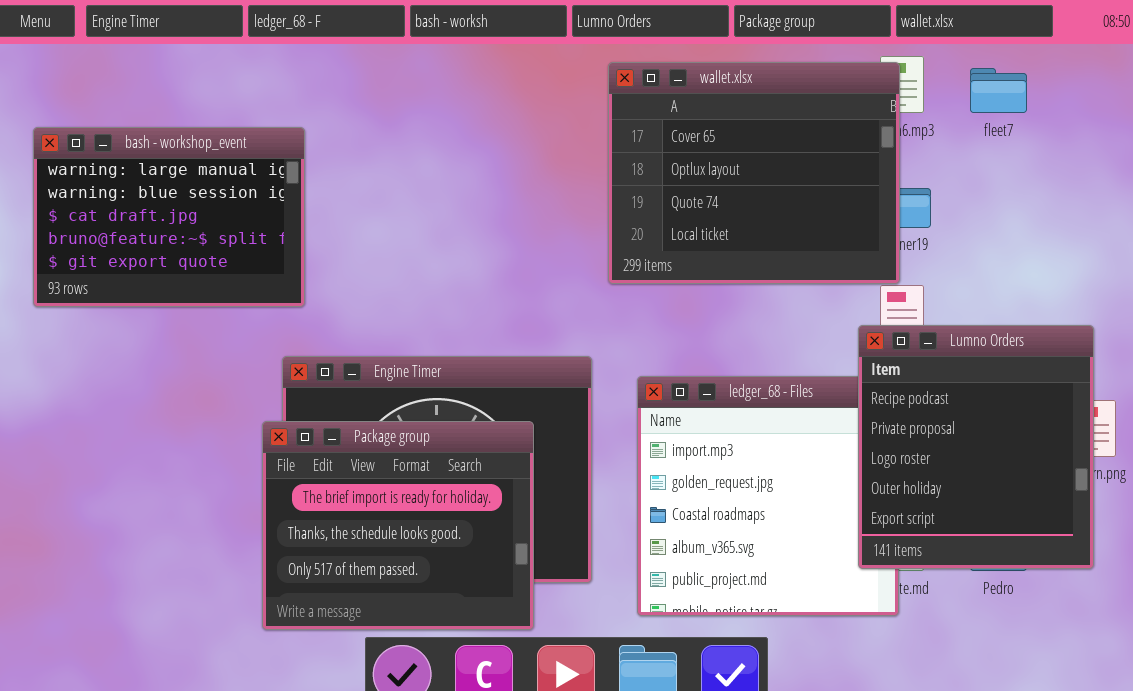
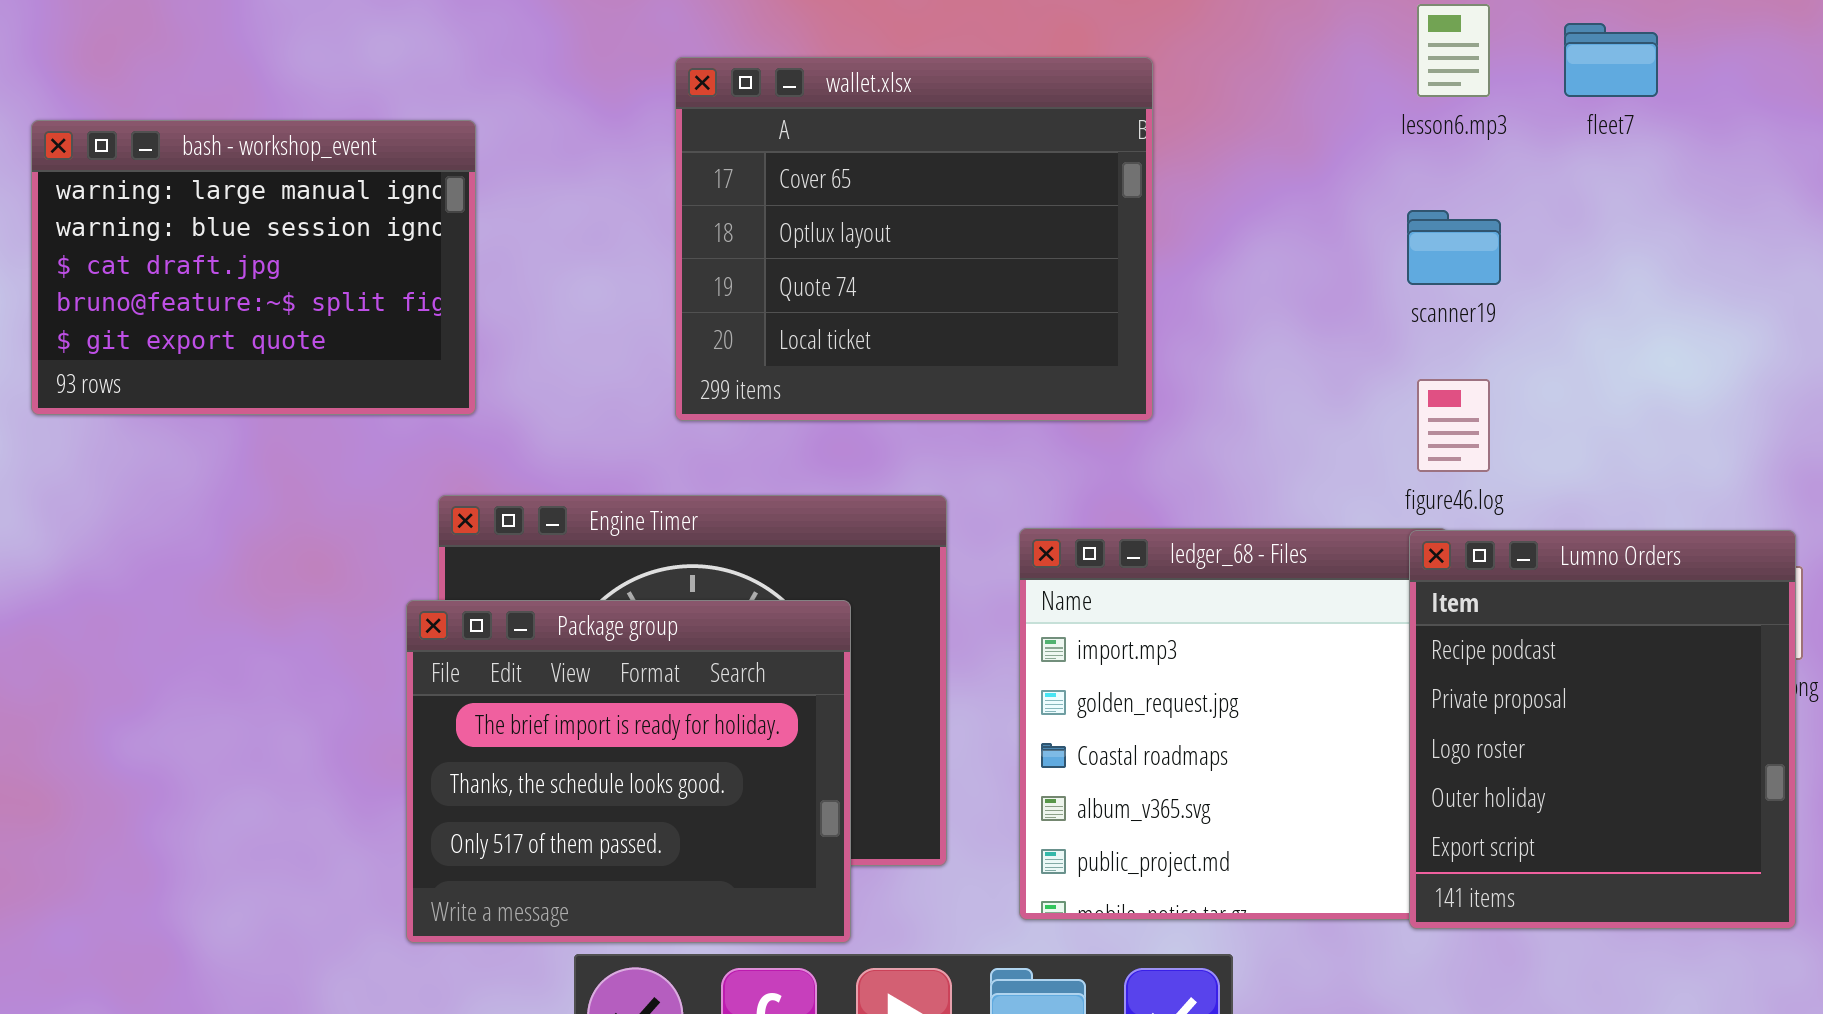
wallet.xlsx: [608,62,900,284] -> [675,57,1153,421], moved
Lumno Orders: [858,325,1094,569] -> [1409,530,1796,929], moved

